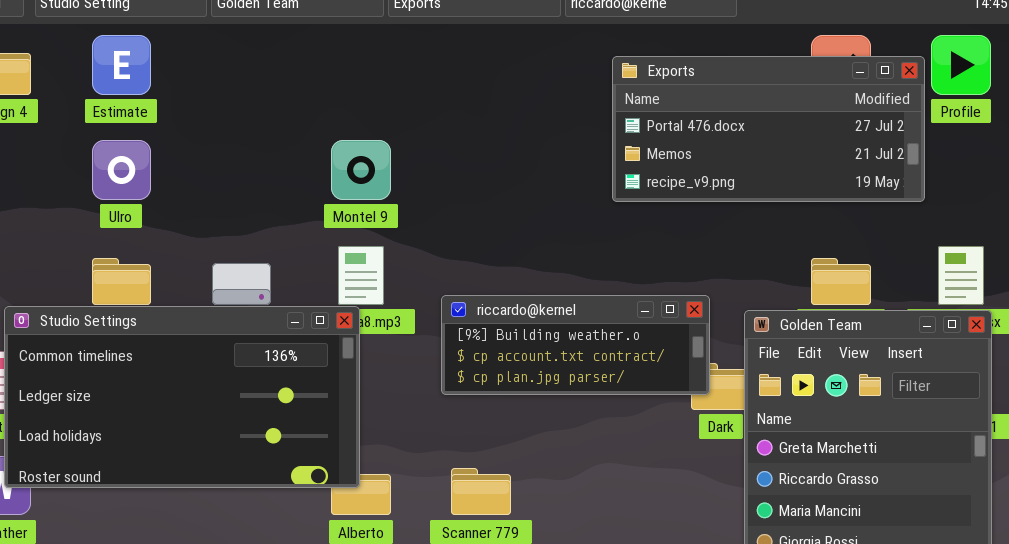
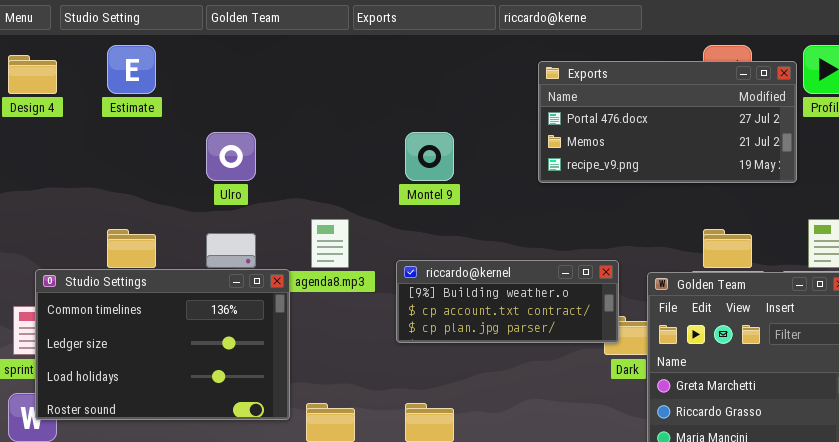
Ulro: [92,140,151,200] -> [206,132,256,181], moved
Montel 9: [331,140,391,200] -> [405,132,454,181], moved
Studio Settings: [4,306,360,488] -> [35,269,290,420], resized

